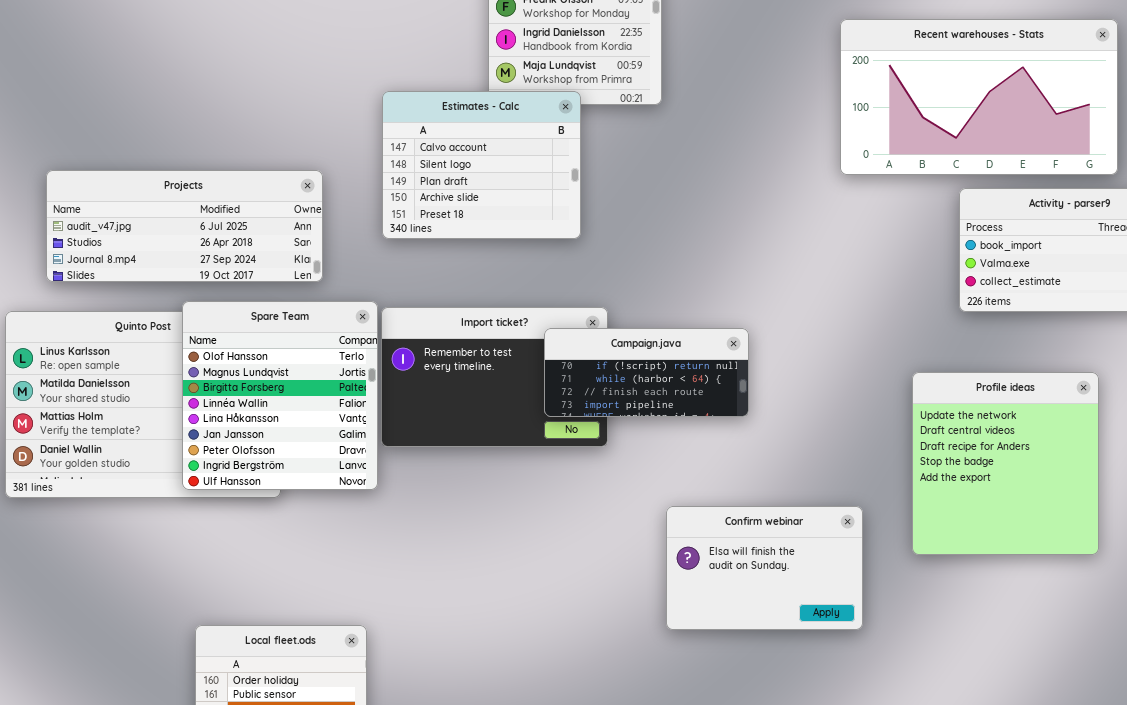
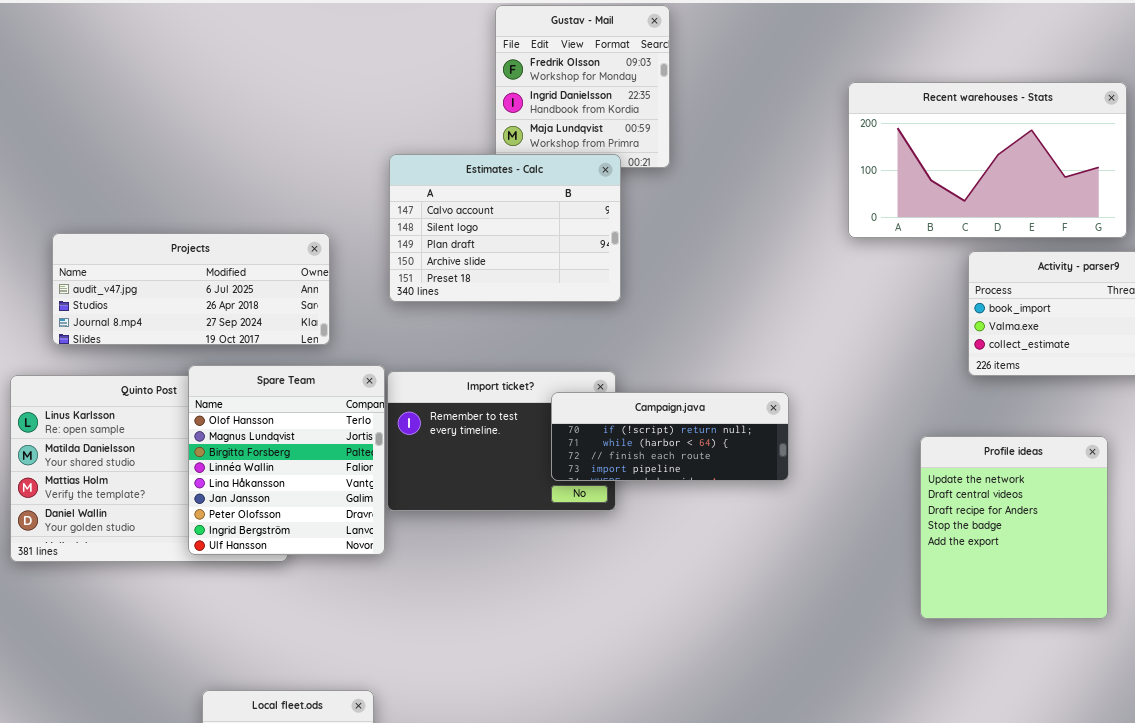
Estimates - Calc: [382,91,581,239] -> [389,154,621,302], resized
Campaign.java: [544,328,749,417] -> [551,392,789,481], resized
Confirm webinar: [666,506,863,630] -> none, closed

